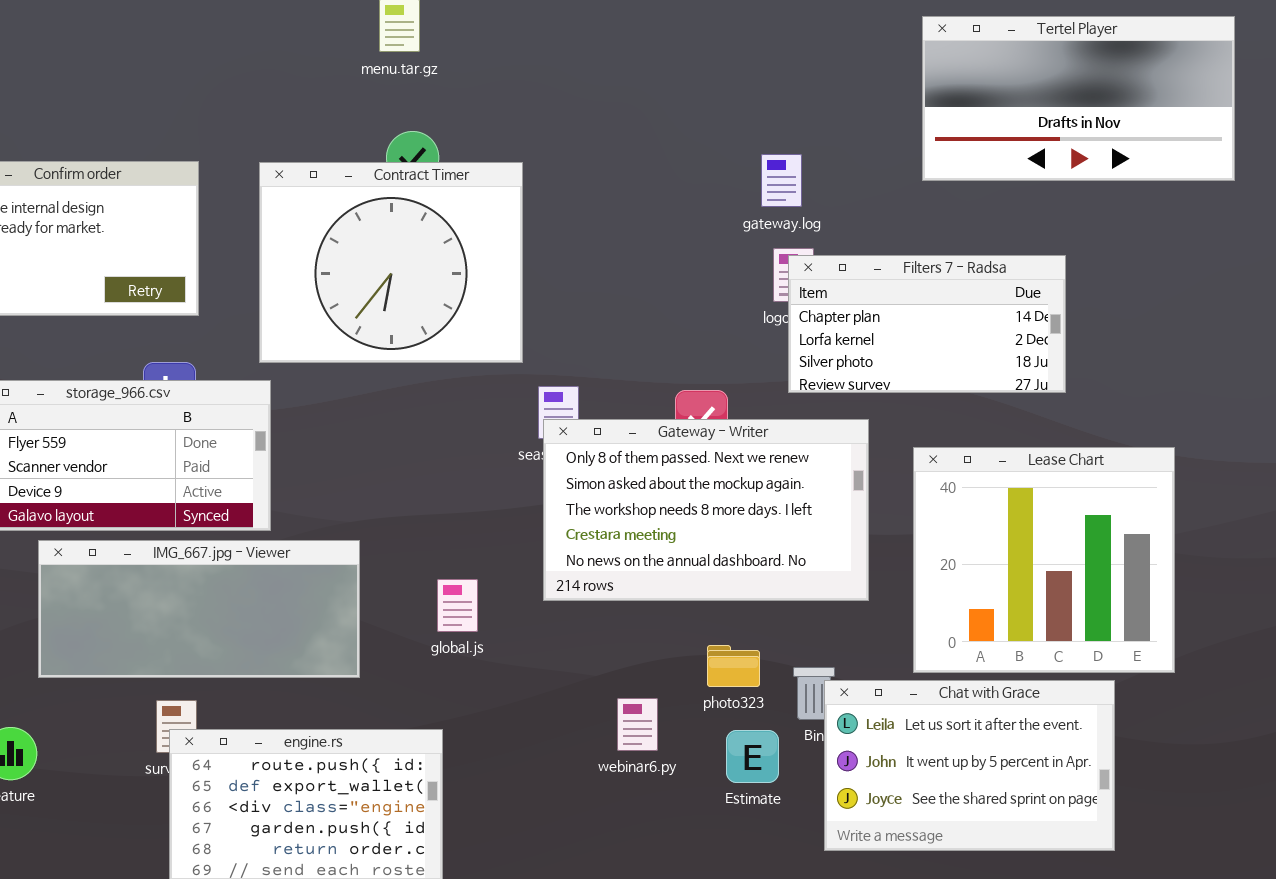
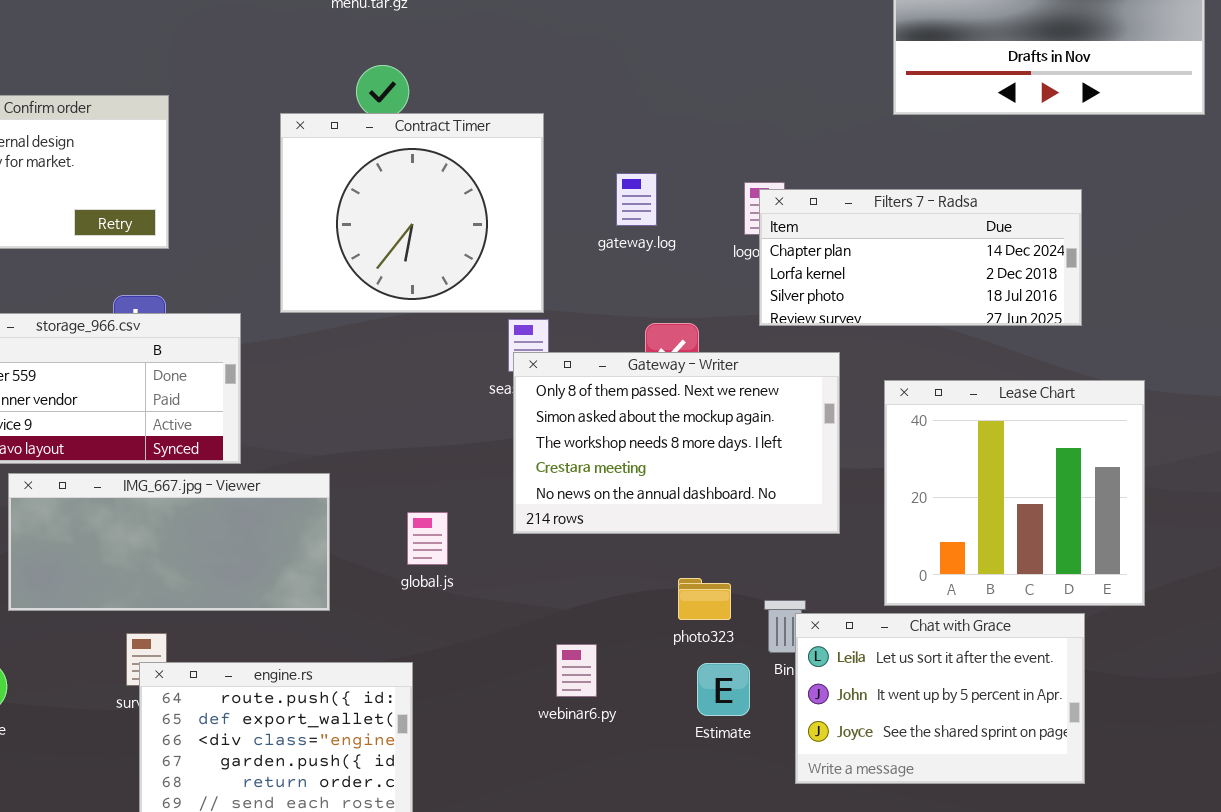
gateway.log: [761,154,802,207] -> [616,173,657,226], moved
Contract Timer: [259,162,523,363] -> [280,113,544,313], moved
Filters 7 - Radsa: [788,255,1066,393] -> [759,189,1082,326], resized
webinar6.py: [617,698,658,751] -> [556,644,597,697], moved

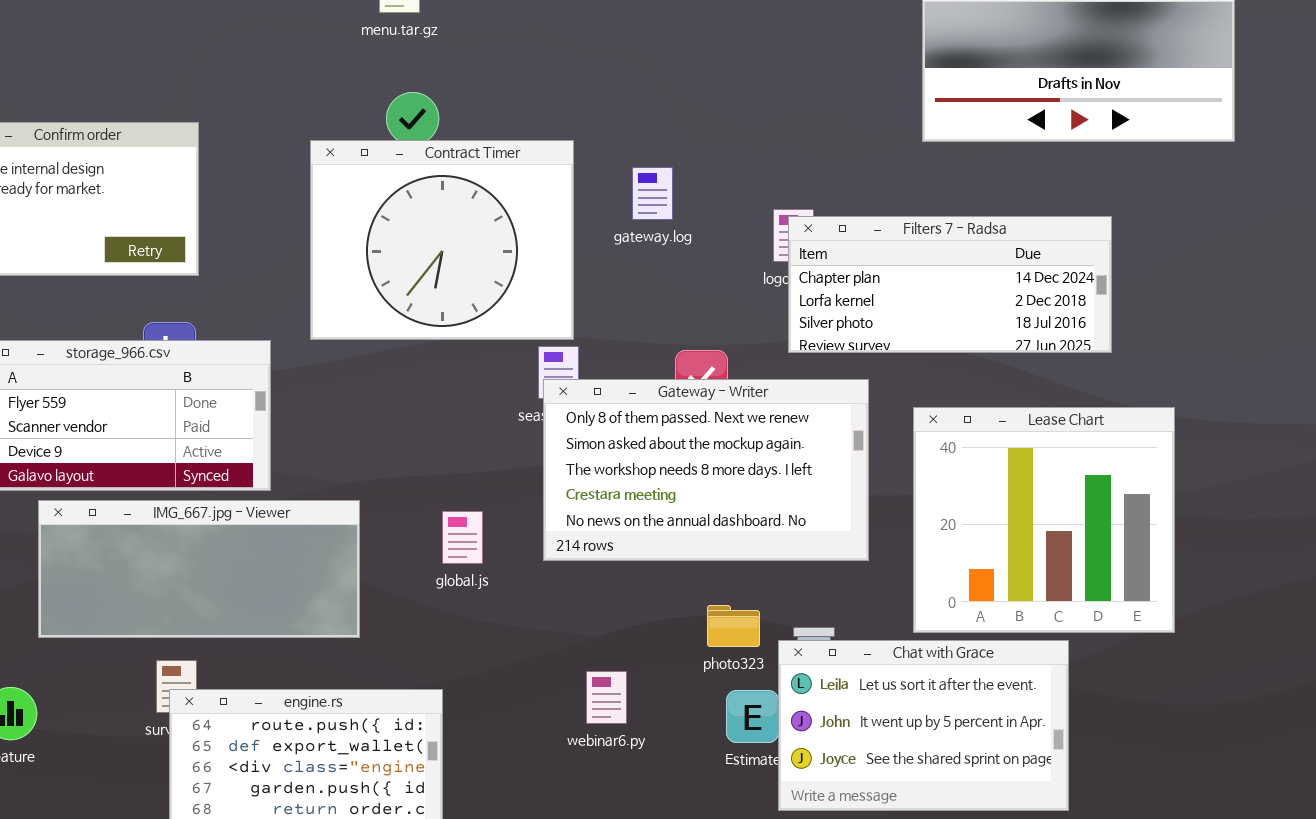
gateway.log: [616,173,657,226] -> [632,167,673,220], moved
global.js: [407,512,448,565] -> [442,511,483,564], moved
Chat with Grace: [795,613,1085,784] -> [778,640,1069,811], moved

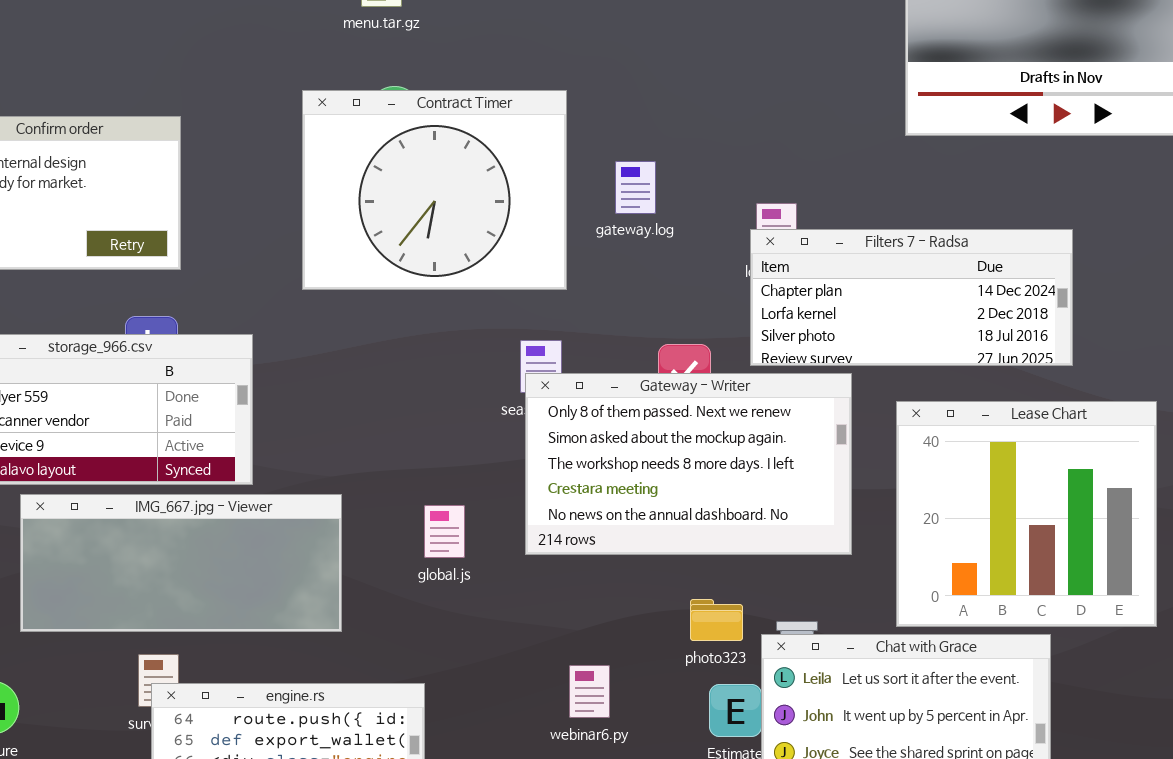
Contract Timer: [310,140,574,340] -> [302,90,567,290], moved
Filters 7 - Radsa: [788,216,1112,353] -> [750,229,1073,366], moved

